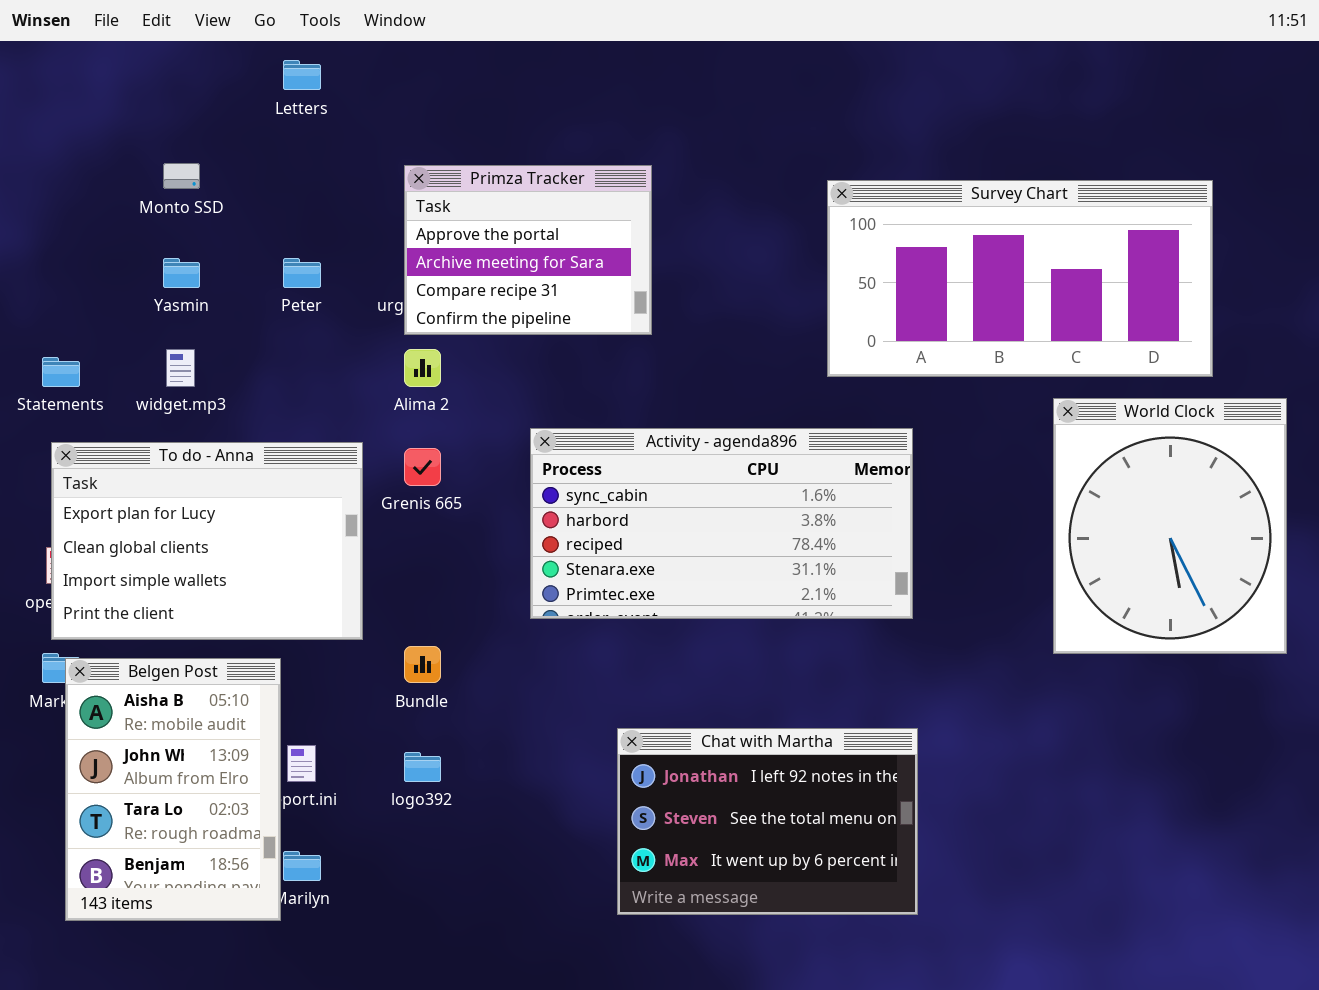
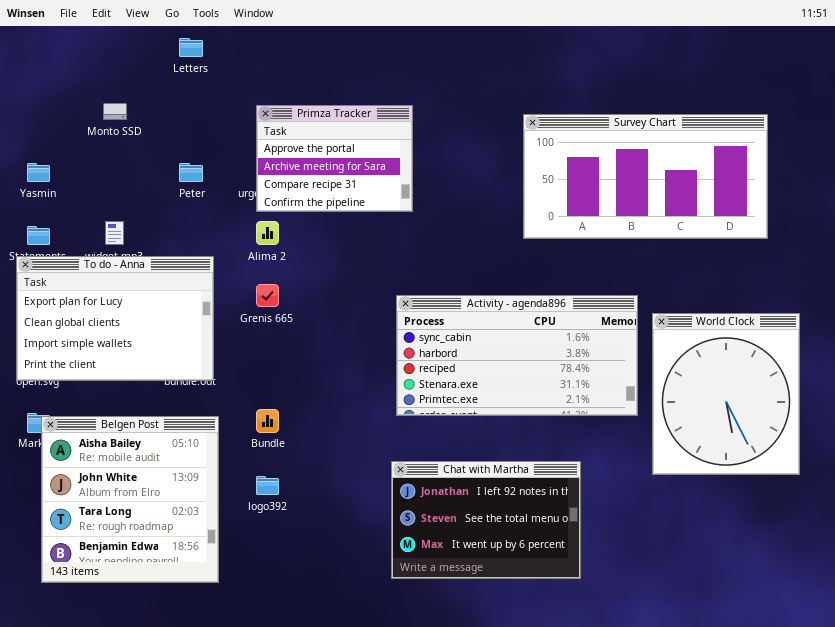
Yasmin: [163,258,200,288] -> [27,163,50,182], moved
World Clock: [1053,398,1287,654] -> [652,313,800,475], moved
Activity - agenda896: [530,428,913,619] -> [396,295,638,416], moved
To do - Anna: [51,442,363,640] -> [16,256,214,381], moved
Belgen Post: [65,658,281,921] -> [41,416,219,583], resized

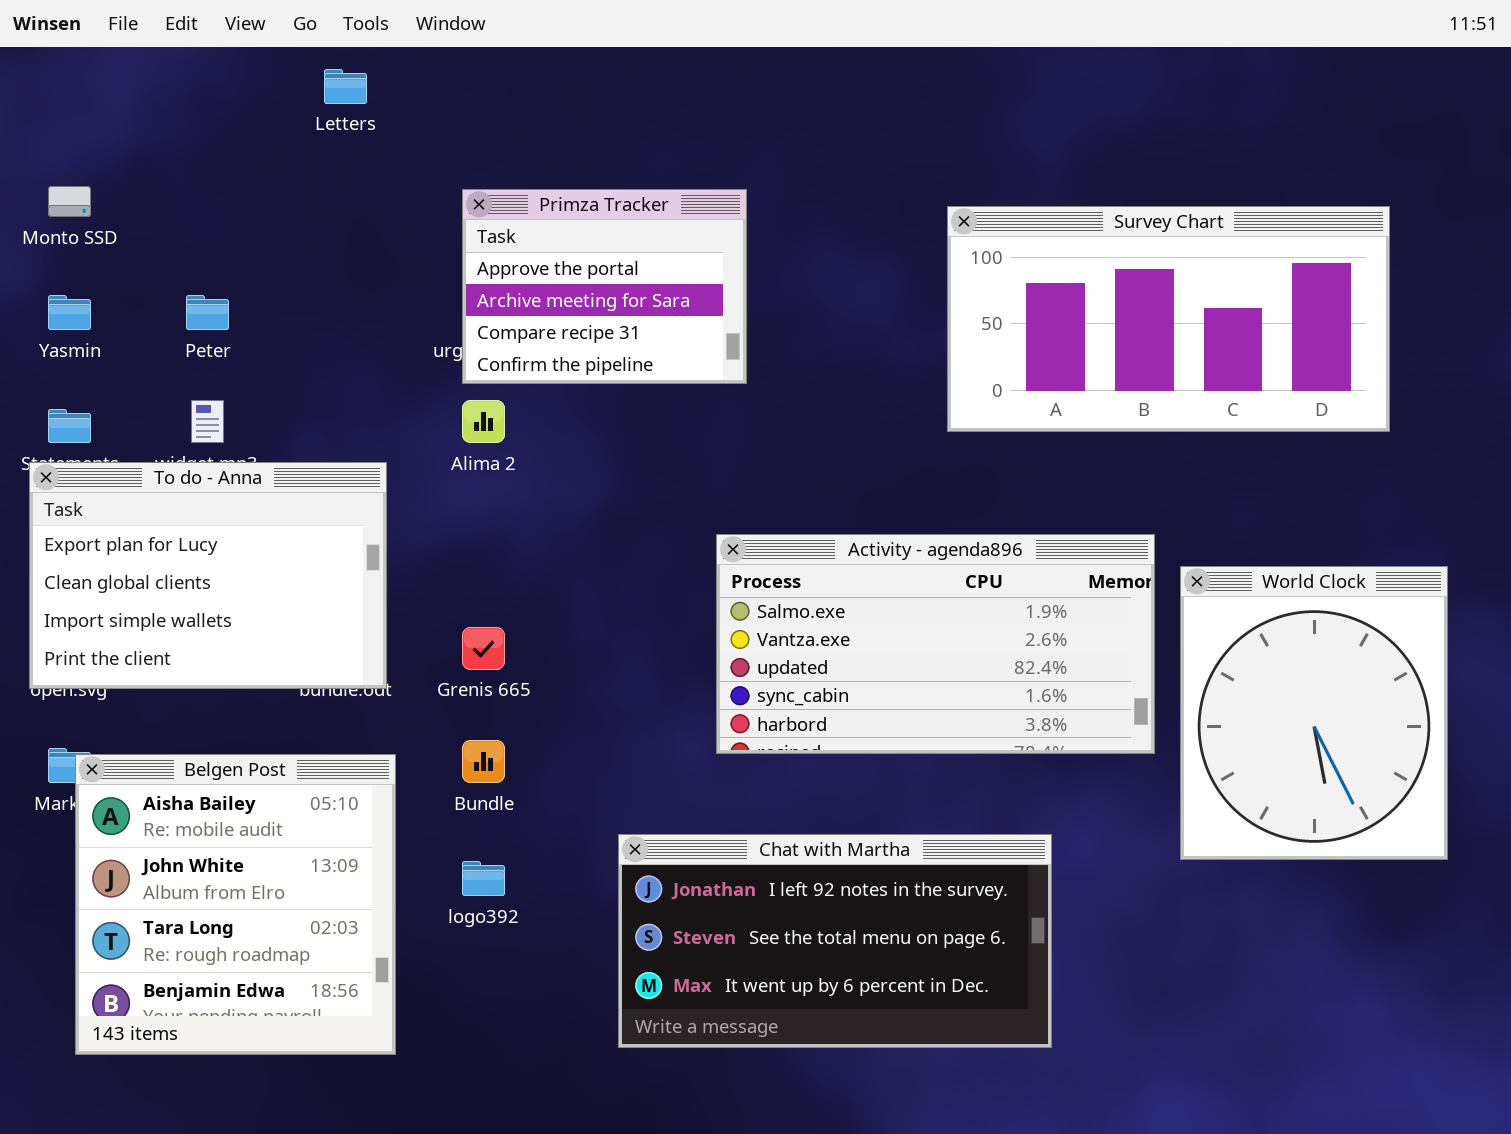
Monto SSD: [103,103,127,120] -> [48,186,91,217], moved
Peter: [179,163,203,182] -> [186,295,229,330], moved
Grenis 665: [256,284,279,307] -> [462,627,505,670], moved
Activity - agenda896: [396,295,638,416] -> [716,534,1155,754], scrolled up 3 rows
Chat with Martha: [391,461,581,579] -> [618,834,1052,1048], resized

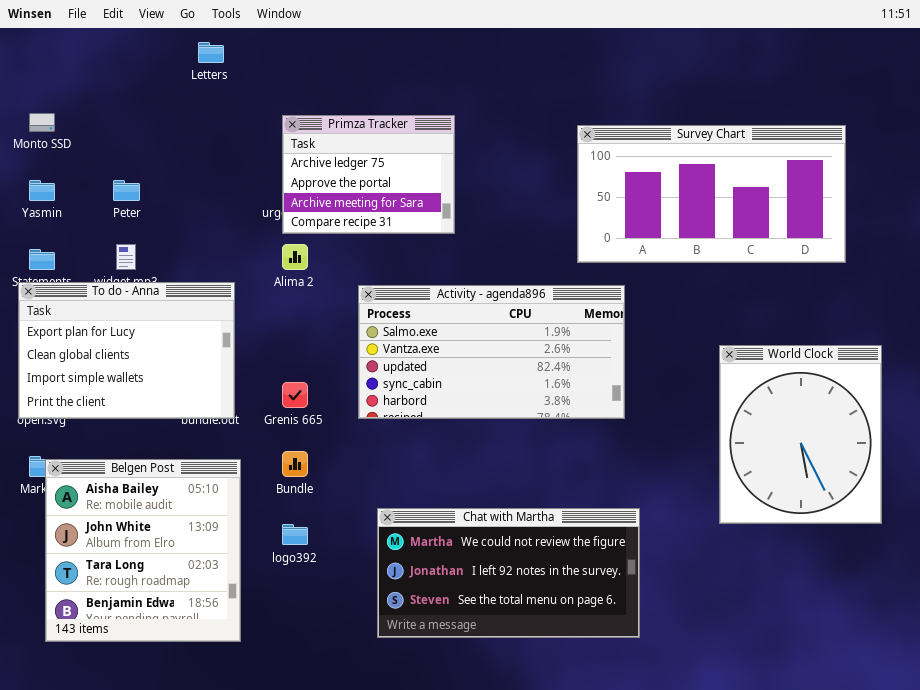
Primza Tracker: [462,189,747,384] -> [282,115,455,234], scrolled up 1 row
Activity - agenda896: [716,534,1155,754] -> [358,285,625,419], moved
Chat with Martha: [618,834,1052,1048] -> [377,508,640,638], scrolled up 1 row

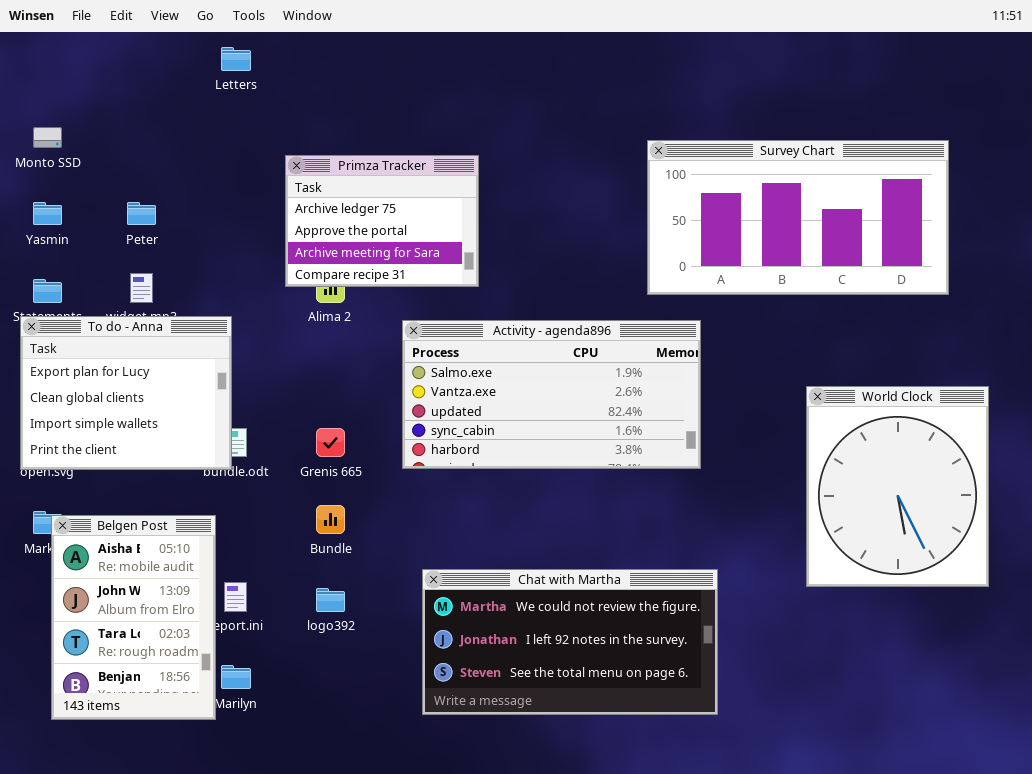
Primza Tracker: [282,115,455,234] -> [285,155,479,287], moved
To do - Anna: [18,282,235,419] -> [20,316,232,470], resized
Belgen Post: [45,459,241,642] -> [51,515,216,720], resized

